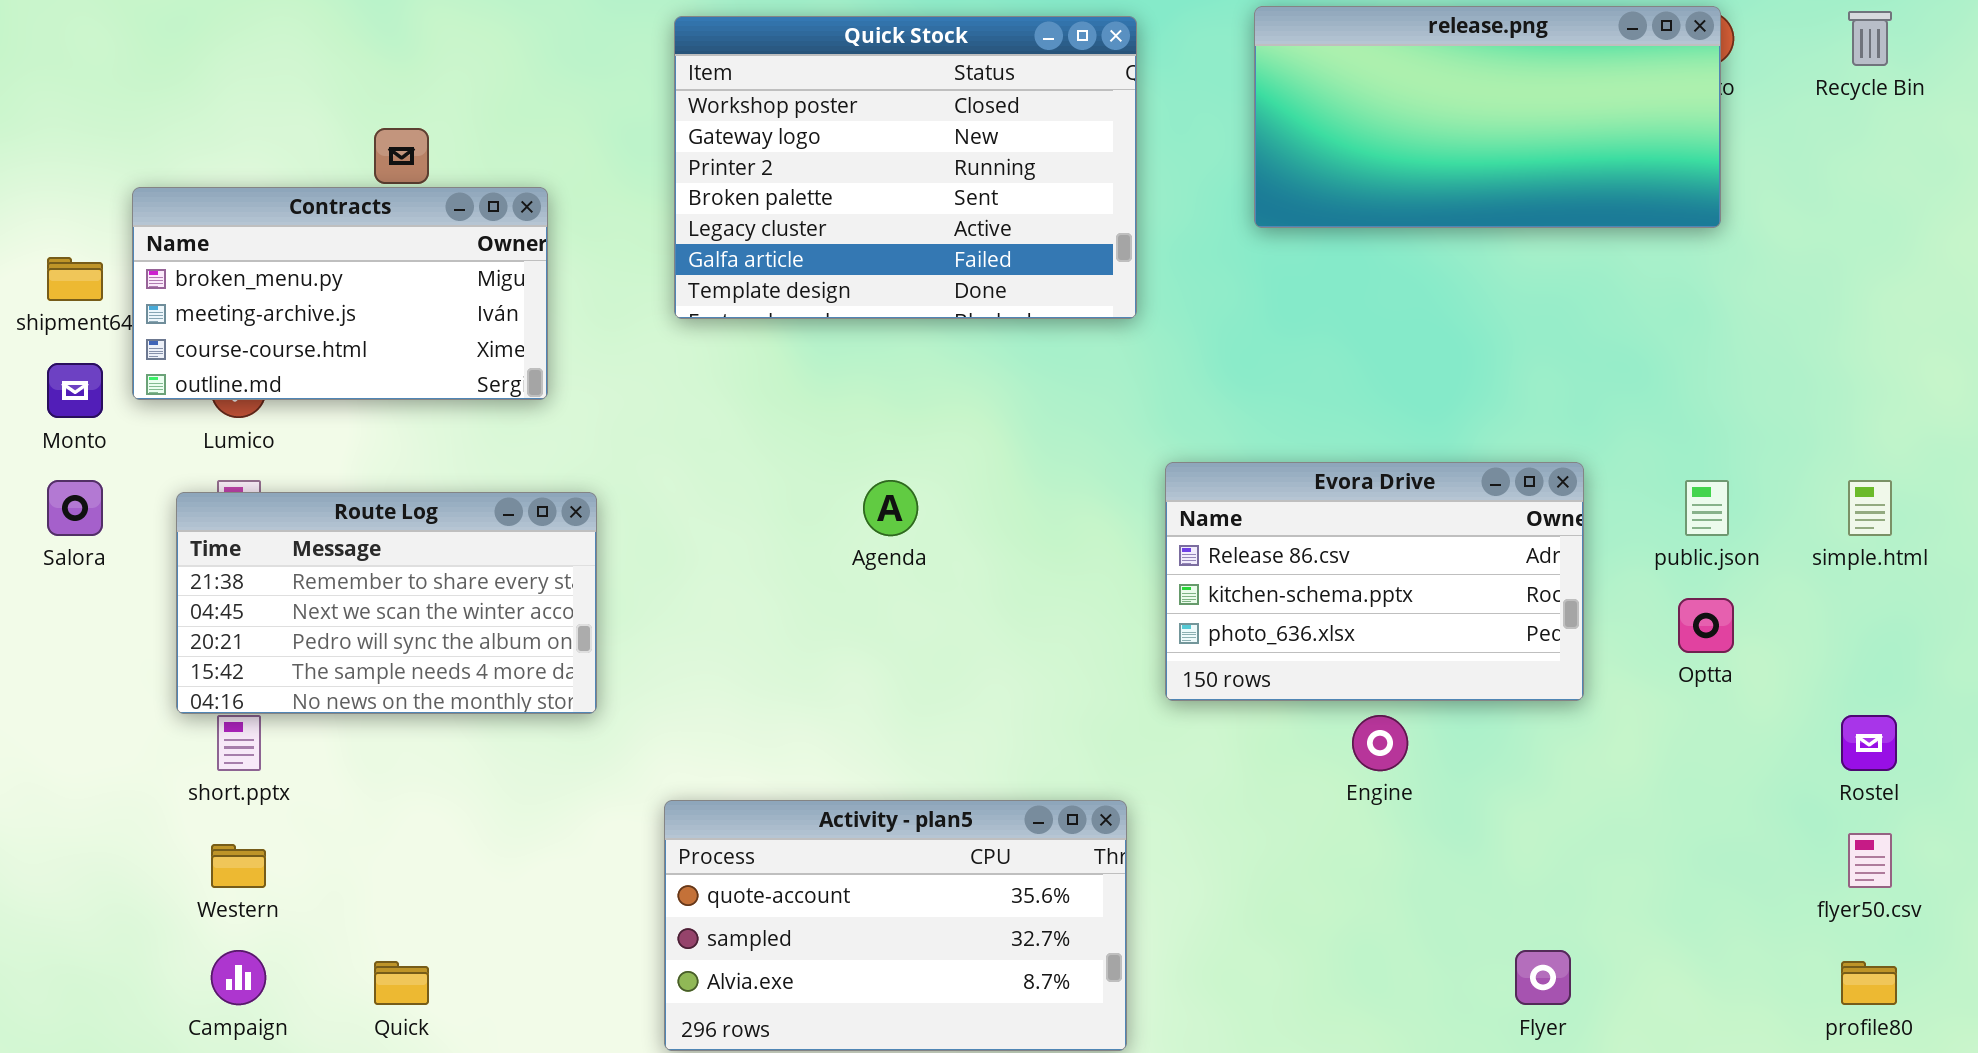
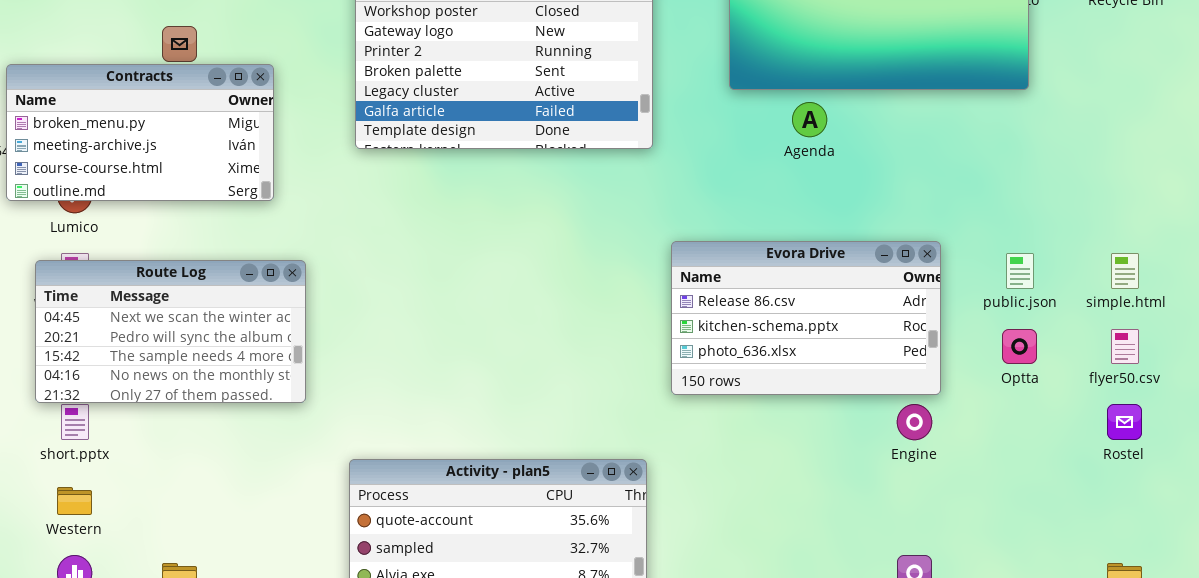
Agenda: [863,480,918,536] -> [792,102,827,137], moved
Route Log: [176,492,597,714] -> [35,260,306,403], scrolled down 1 row
Engine: [1352,715,1408,771] -> [897,404,932,440], moved
flyer50.csv: [1848,833,1892,888] -> [1111,329,1139,364], moved

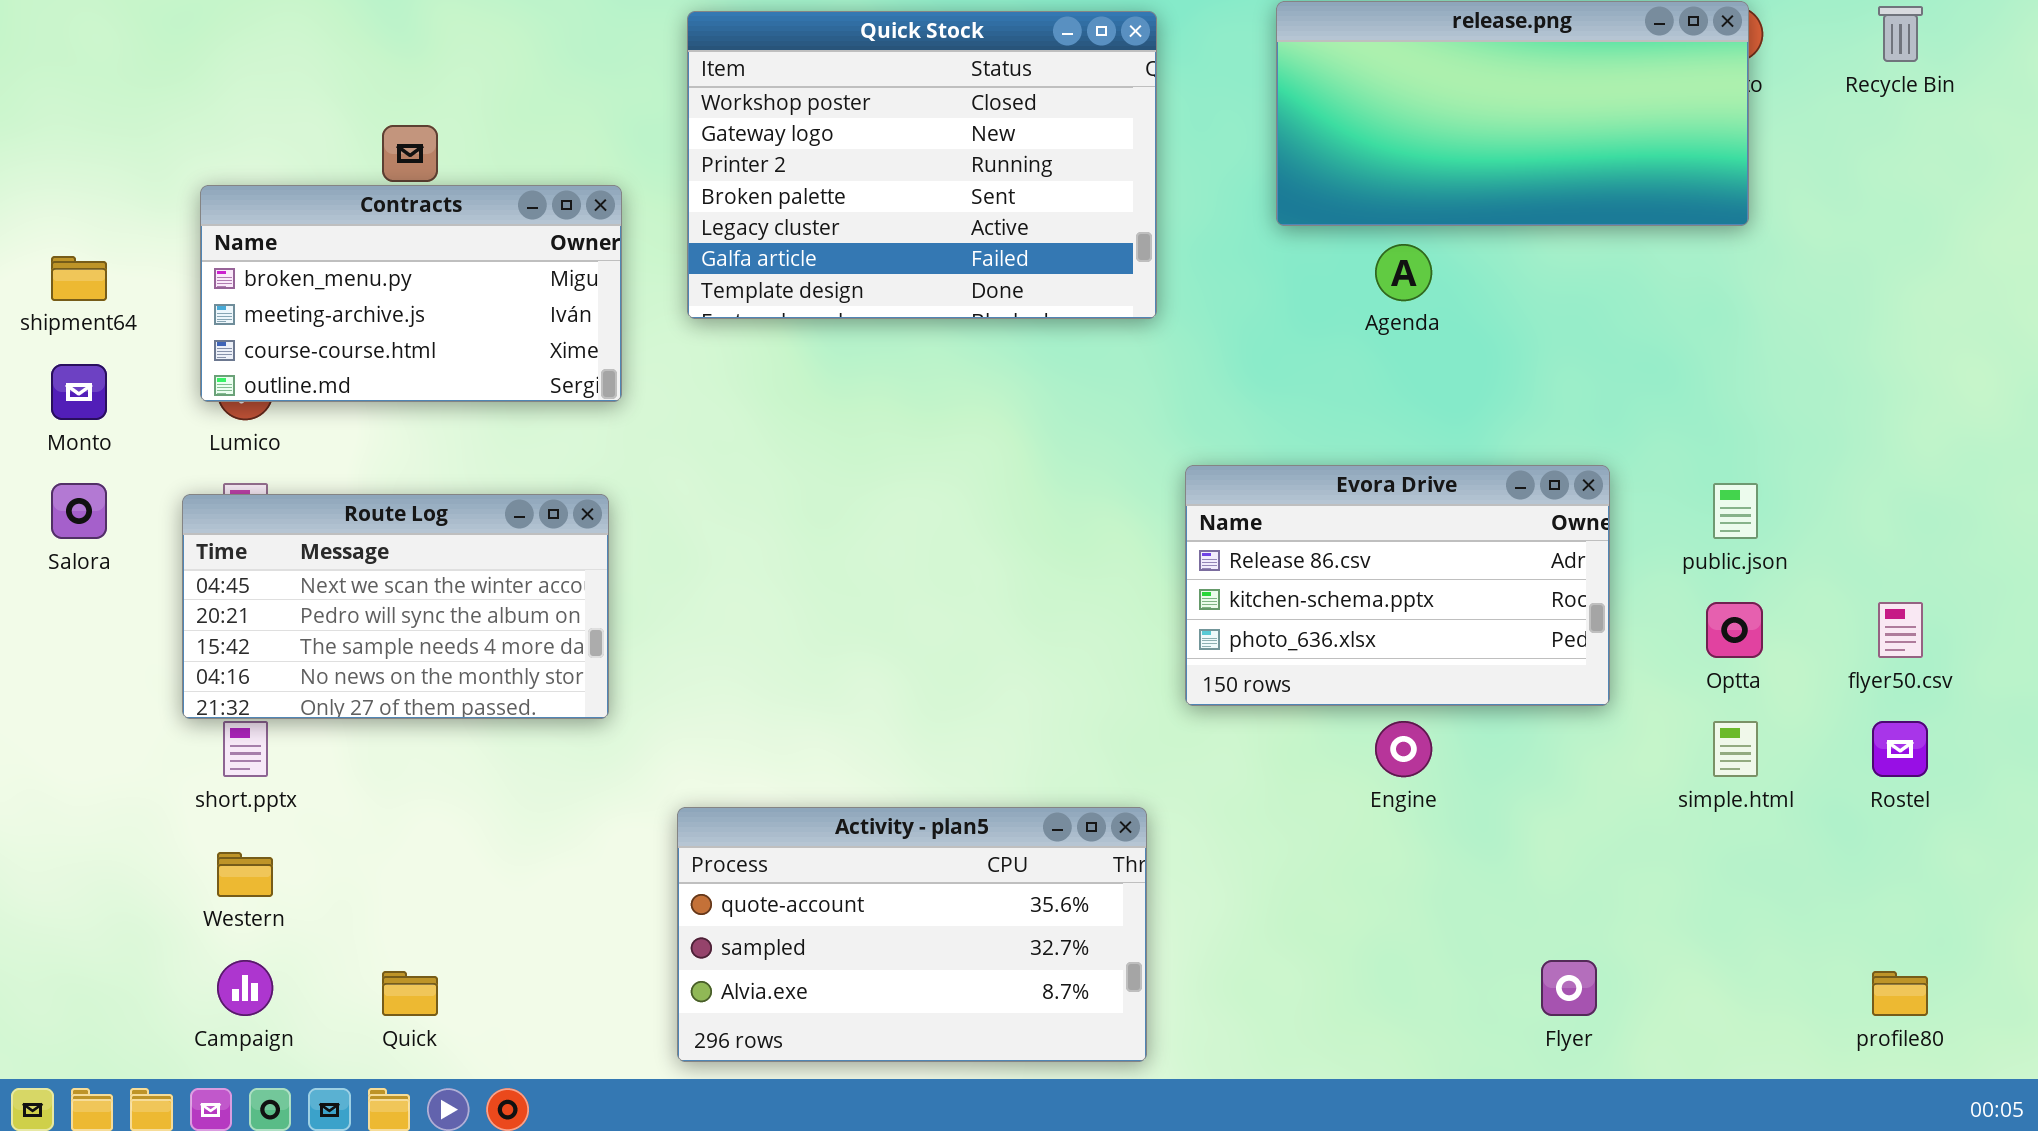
Contracts: [6,64,274,201] -> [200,185,622,402], moved
simple.html: [1111,253,1139,289] -> [1713,721,1758,777], moved
Engine: [897,404,932,440] -> [1375,721,1432,777], moved

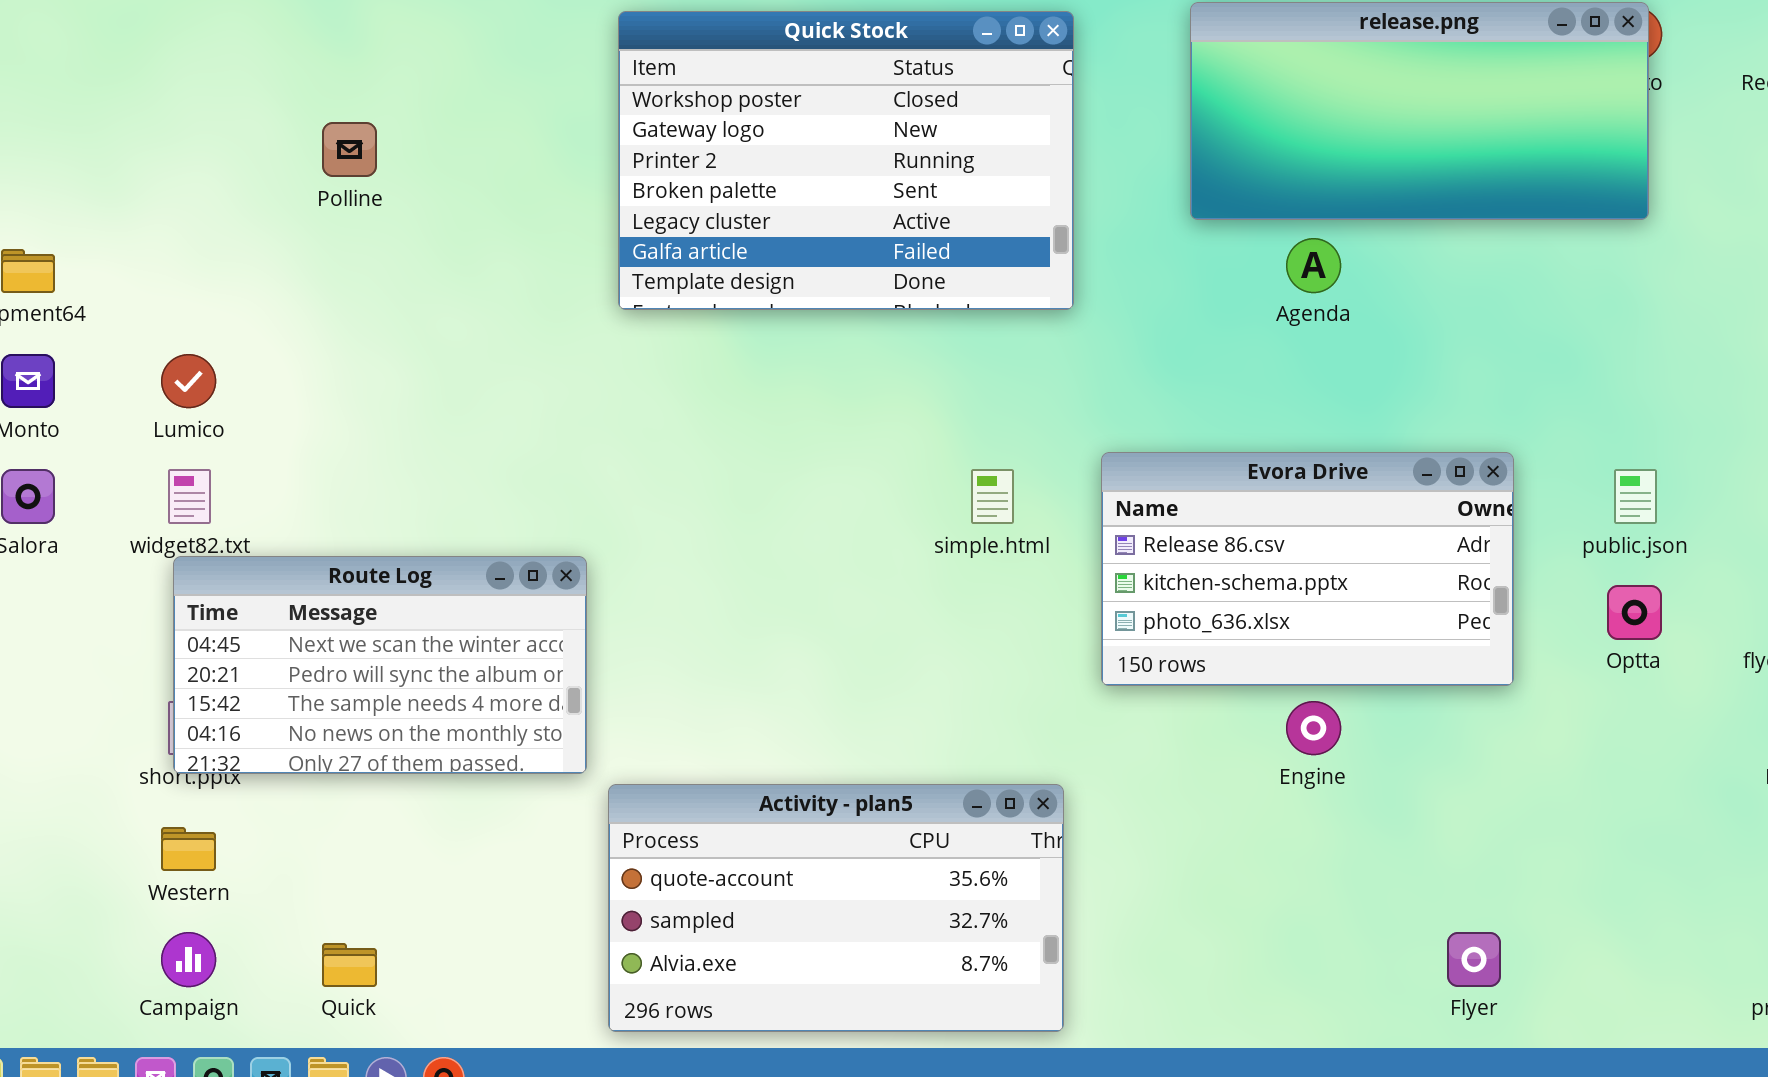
Contracts: [200,185,622,402] -> none, closed
Route Log: [182,494,609,719] -> [173,556,587,774], moved
simple.html: [1713,721,1758,777] -> [971,469,1014,524], moved

